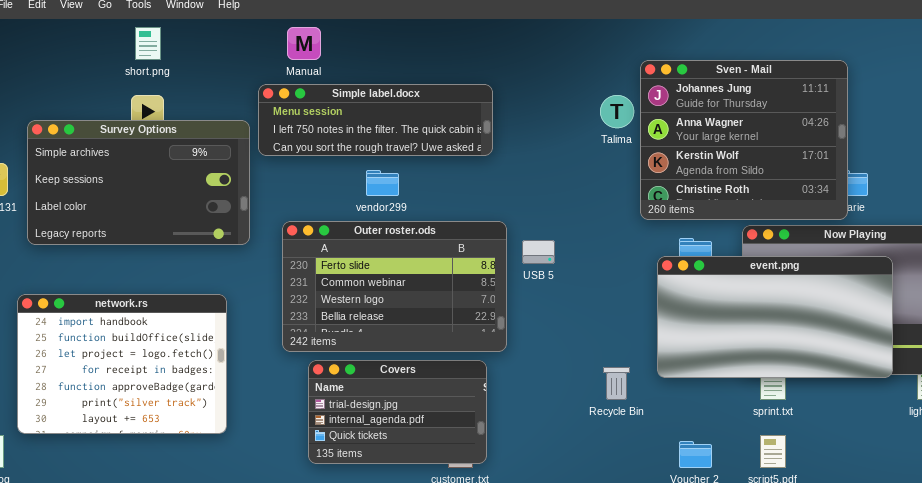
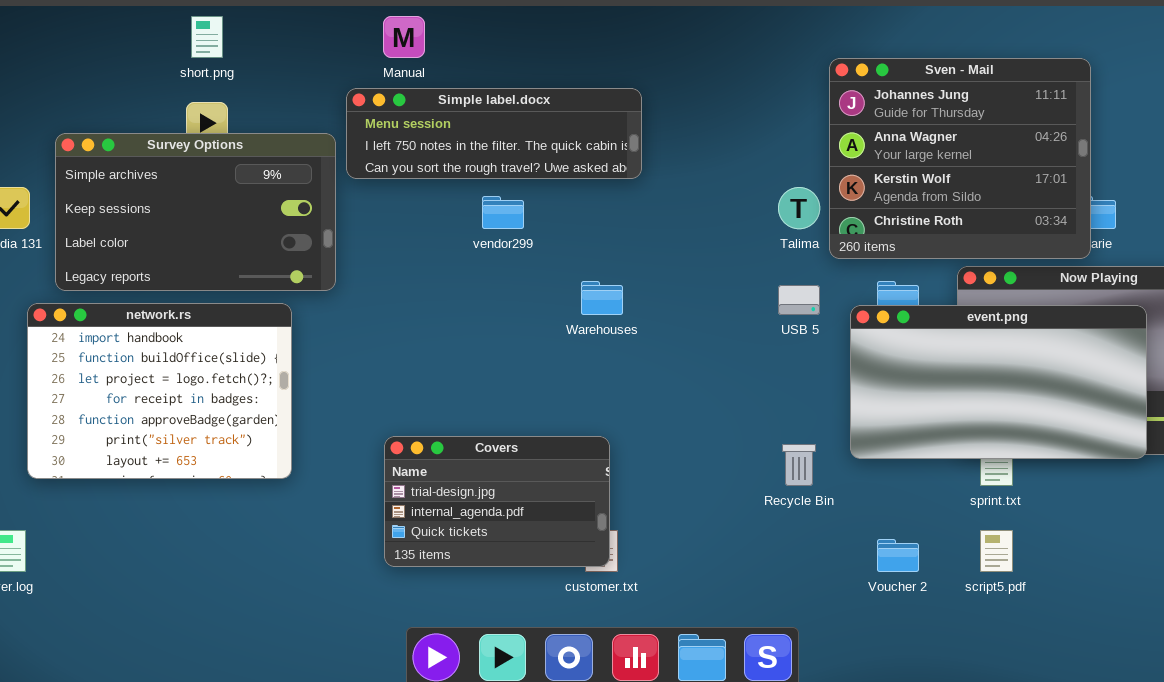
Talima: [600,95,634,128] -> [778,187,820,229], moved
Outer roster.ods: [282,221,507,352] -> none, closed
USB 5: [522,240,555,264] -> [778,285,820,315], moved
network.rs: [17,294,227,434] -> [27,303,292,479], moved
Covers: [308,360,487,464] -> [384,436,610,567], moved

